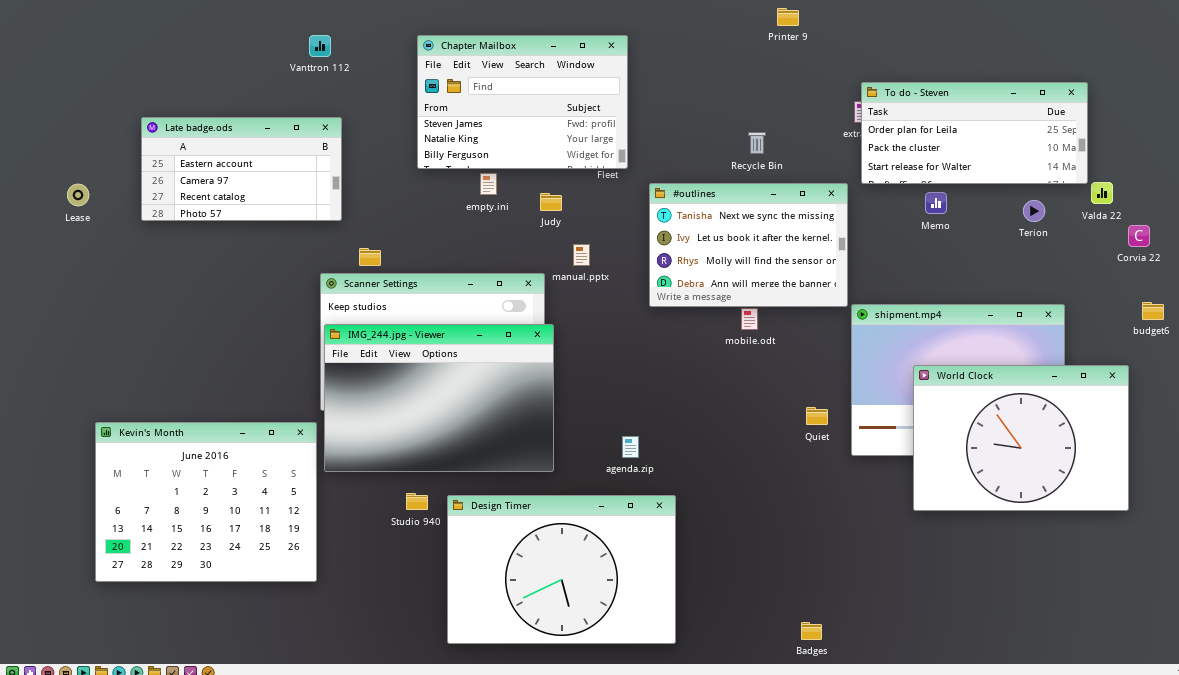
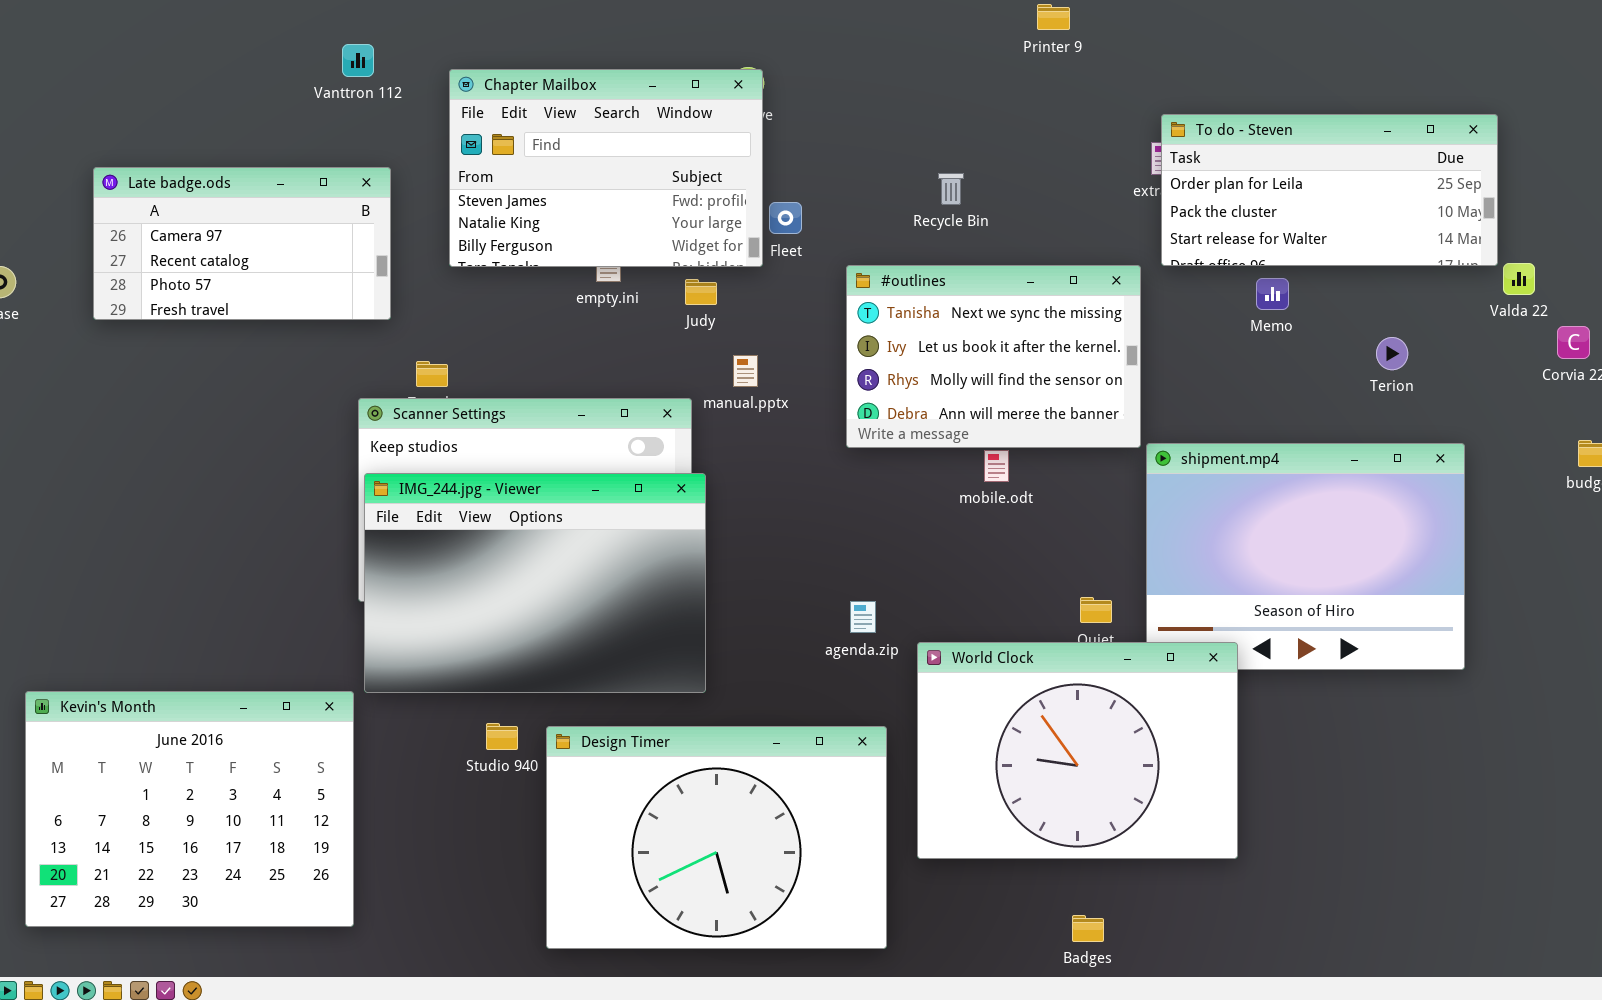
Chapter Mailbox: [417,35,628,169] -> [449,69,763,267], moved
Late badge.ods: [141,117,342,221] -> [93,167,391,320], scrolled down 1 row
Recycle Bin: [748,132,766,154] -> [938,173,964,205], moved
Terion: [1023,200,1045,222] -> [1376,337,1408,370], moved
World Clock: [913,365,1129,511] -> [917,642,1238,859], moved
Kevin's Month: [95,422,317,582] -> [25,691,354,927], moved
agenda.zip: [622,436,639,458] -> [850,601,876,633], moved

